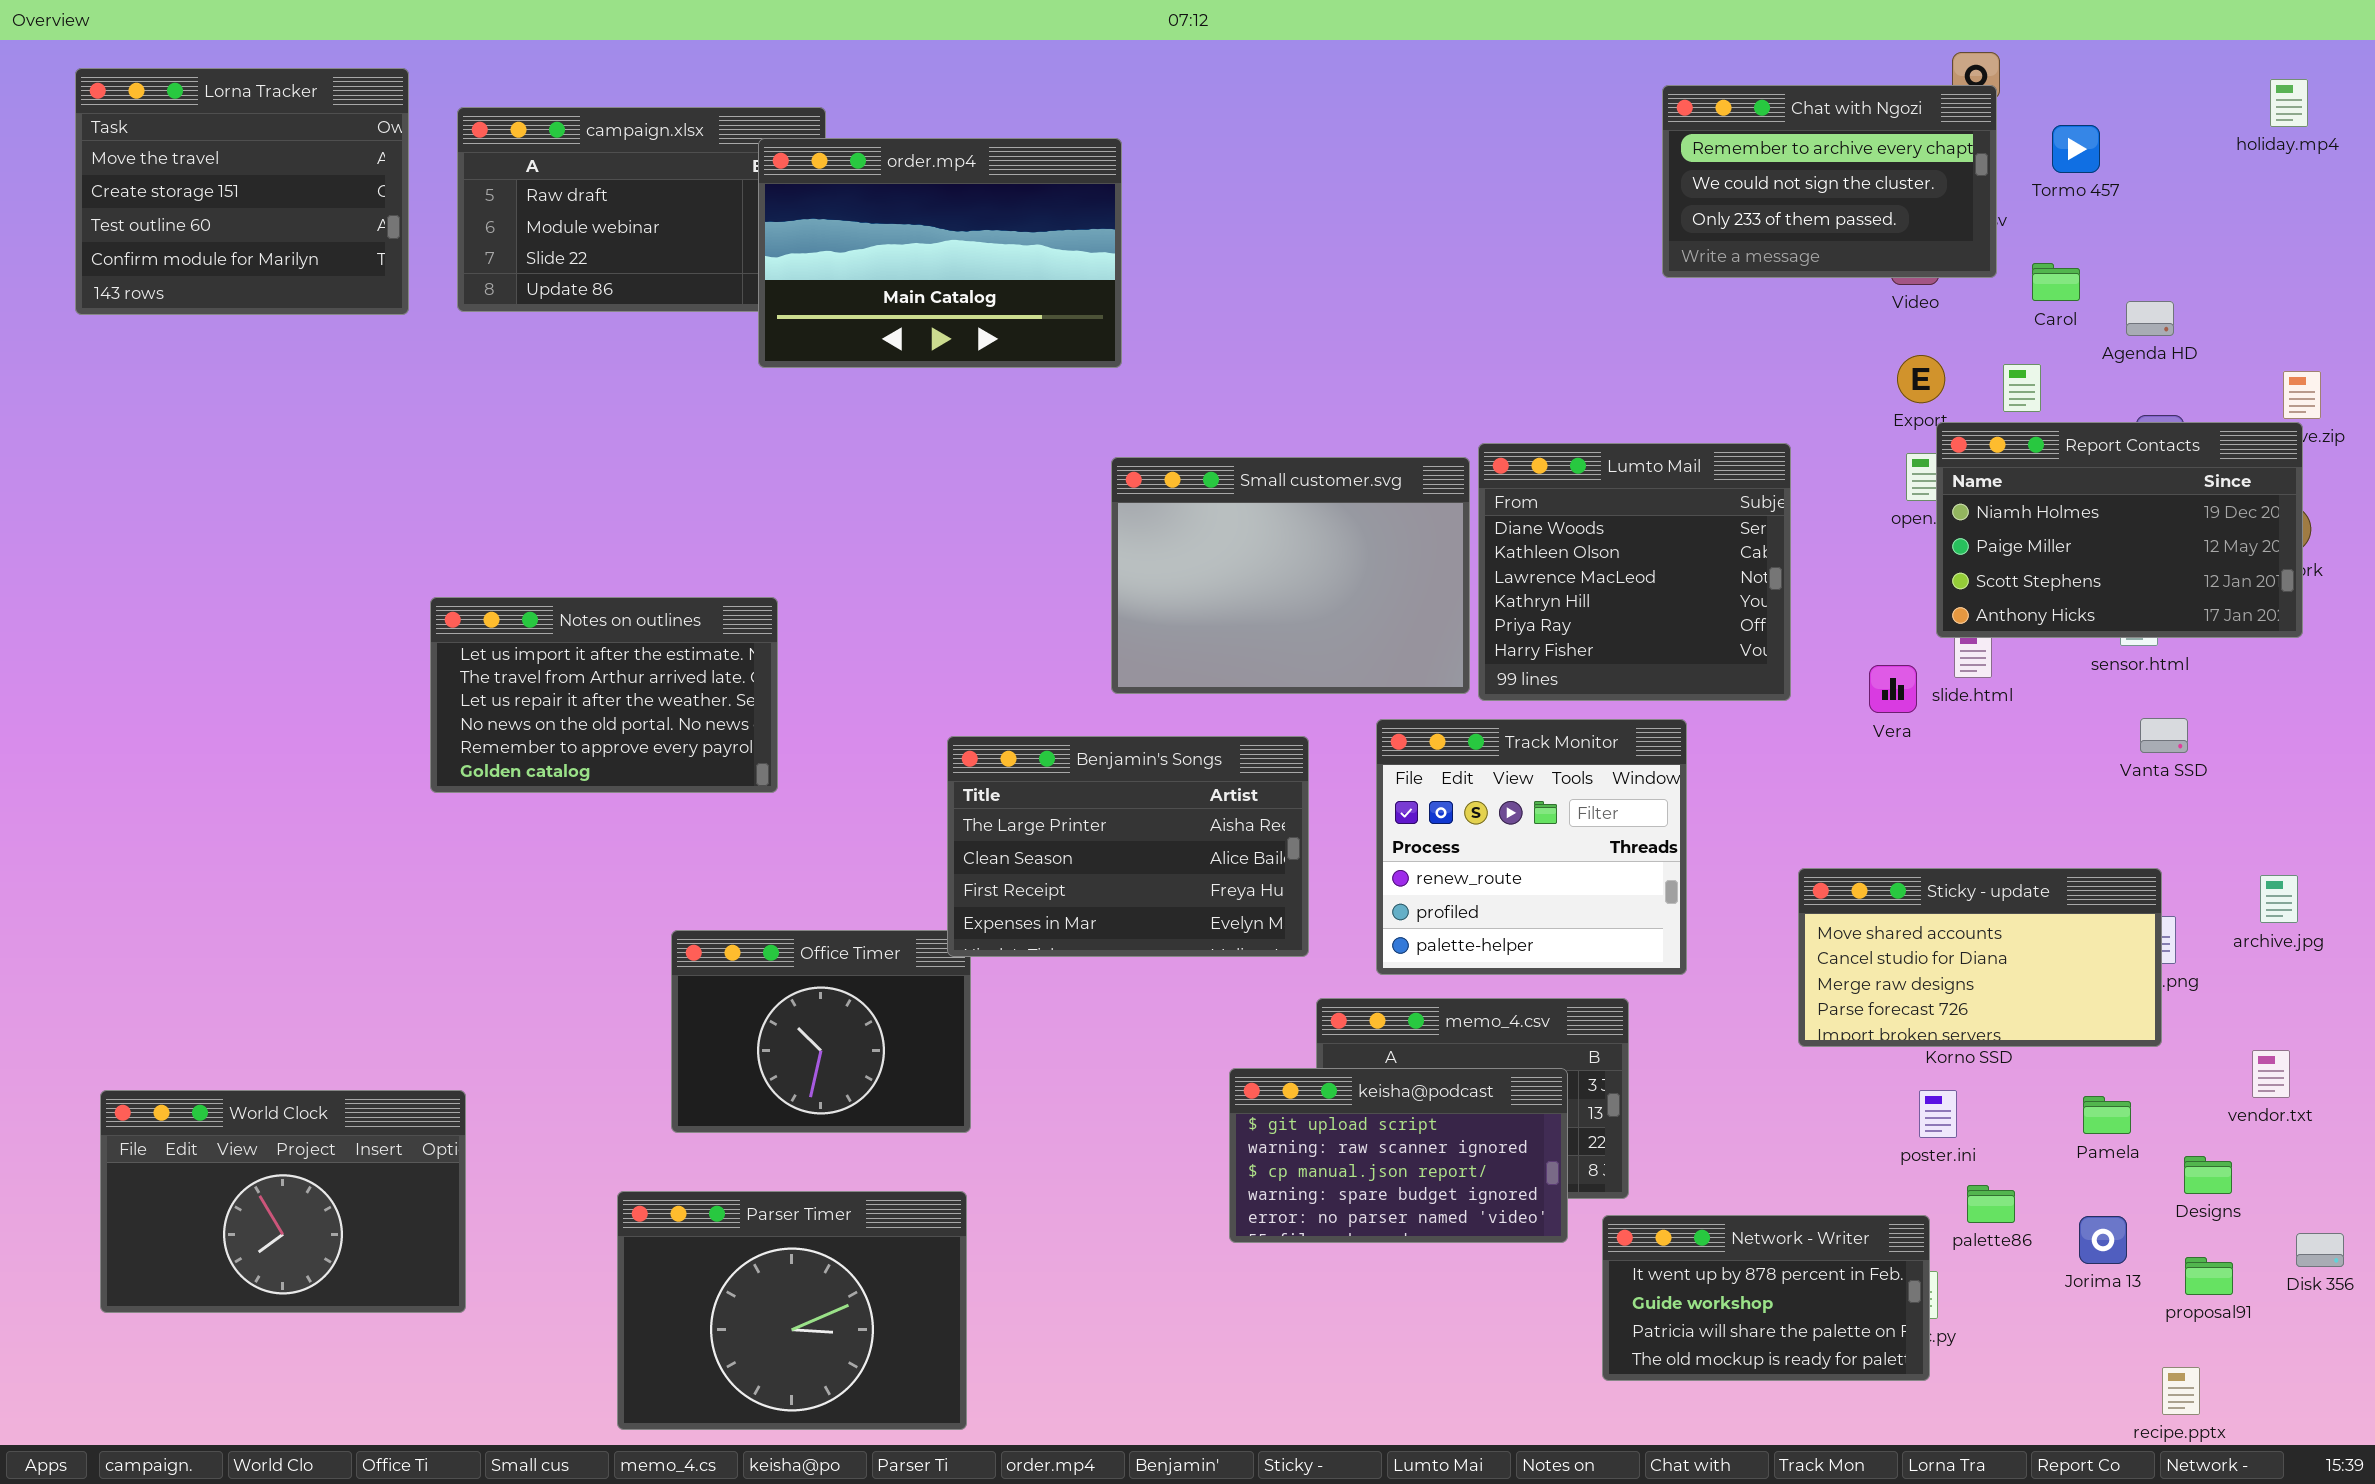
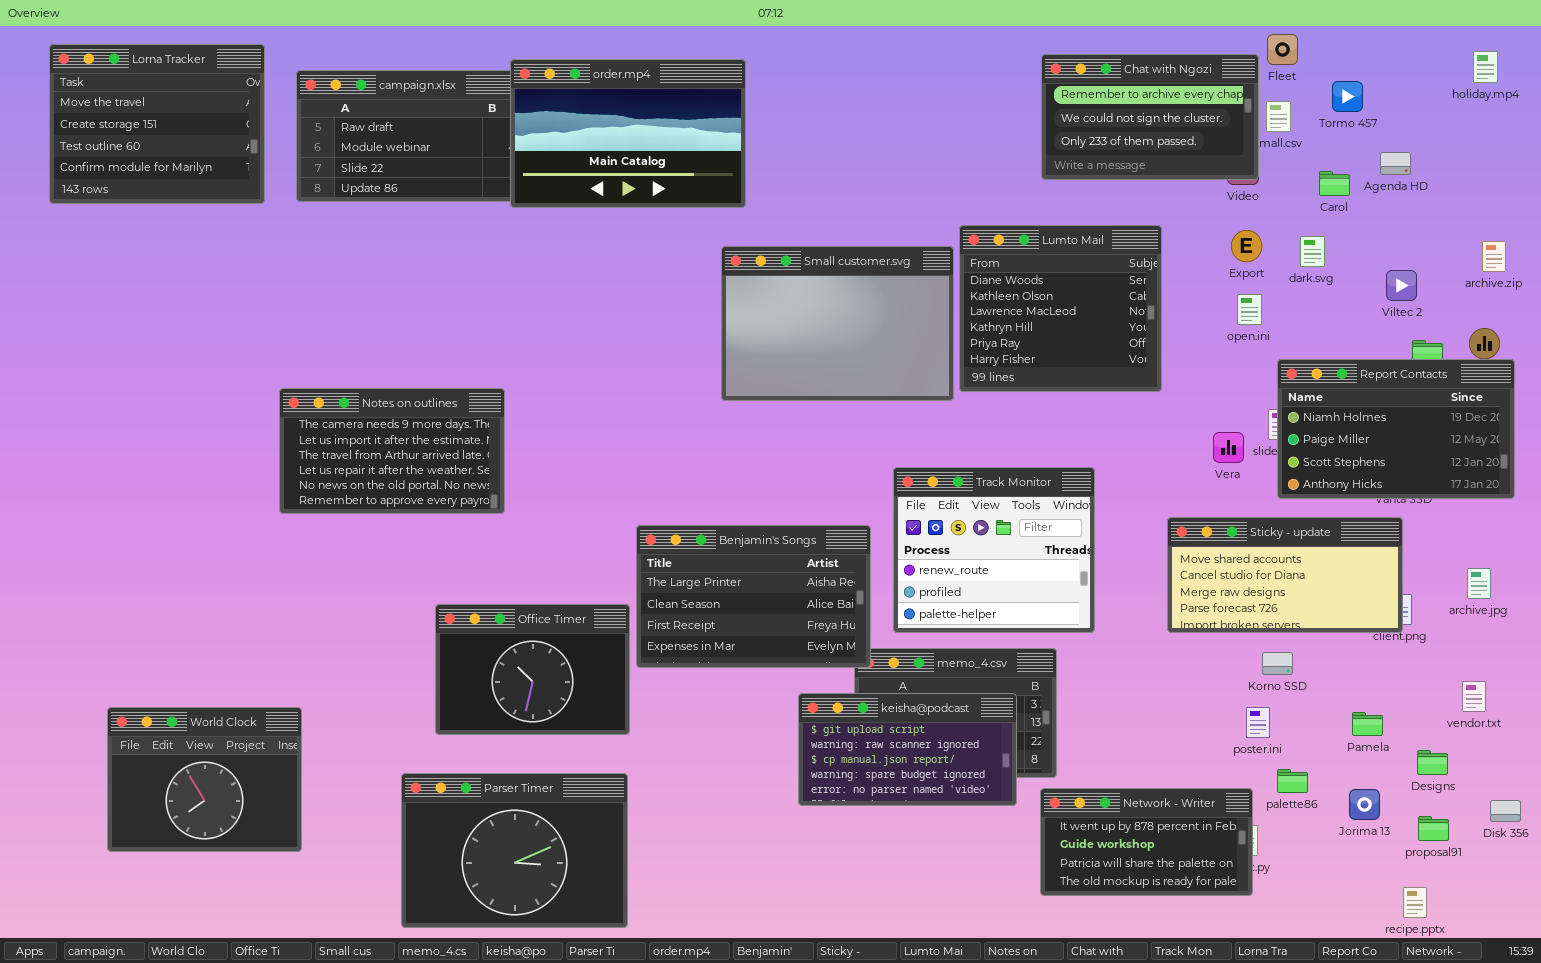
Chat with Ngozi: [1662,85,1997,278] -> [1041,54,1259,180], moved
order.mp4: [758,138,1122,368] -> [510,59,746,208], moved
Agenda HD: [2126,301,2174,336] -> [1380,152,1411,175], moved
Report Contacts: [1936,422,2303,638] -> [1277,359,1515,499], moved
Lumto Mail: [1478,443,1791,701] -> [959,225,1162,392], moved
Small customer.svg: [1111,457,1470,694] -> [721,246,954,401], moved
Notes on outlines: [430,597,778,793] -> [279,388,505,514], scrolled up 1 row
Benjamin's Songs: [947,736,1309,957] -> [636,525,871,668], moved
Sticky - update: [1798,868,2162,1047] -> [1167,517,1403,633], moved
World Clock: [100,1090,466,1313] -> [107,707,302,852], resized

